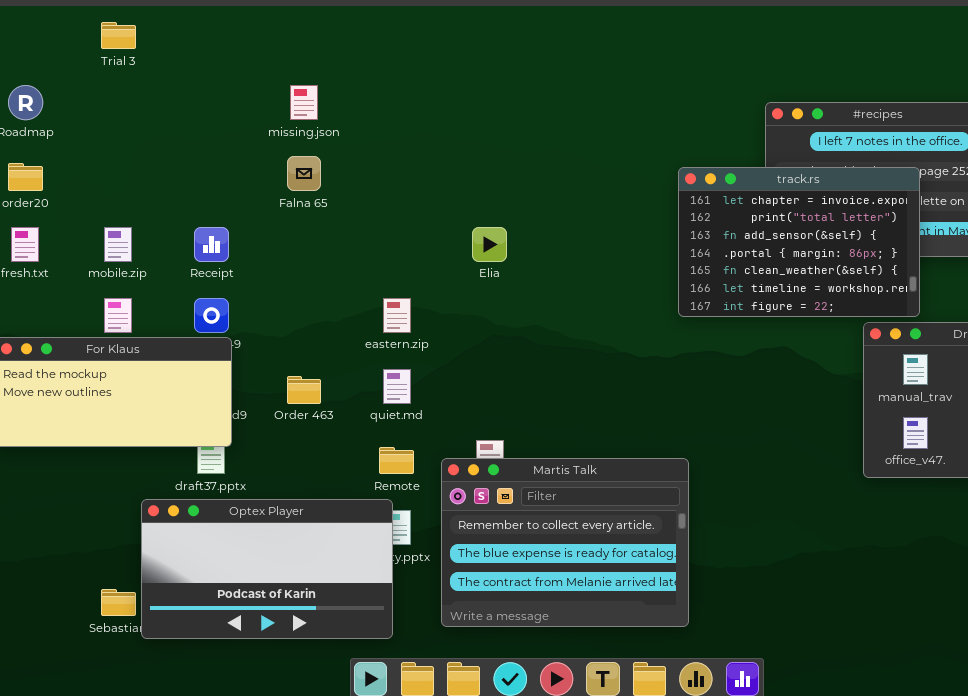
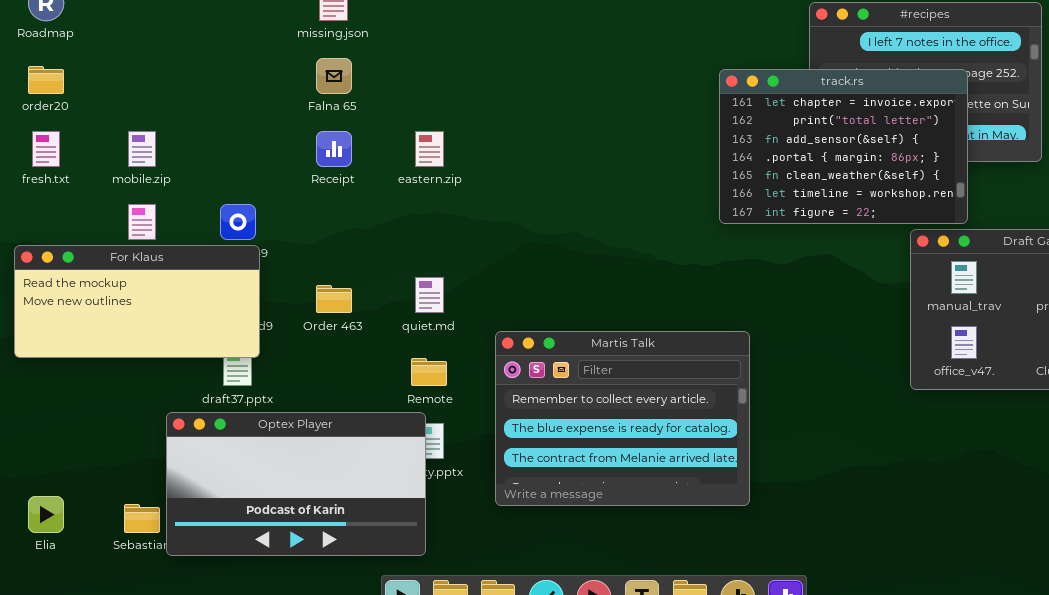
Receipt: [194,227,229,262] -> [316,131,352,167], moved
Elia: [472,227,507,262] -> [28,496,64,533], moved
eastern.zip: [383,298,411,333] -> [415,131,444,167], moved
Martis Talk: [441,458,689,627] -> [495,331,750,506], moved

